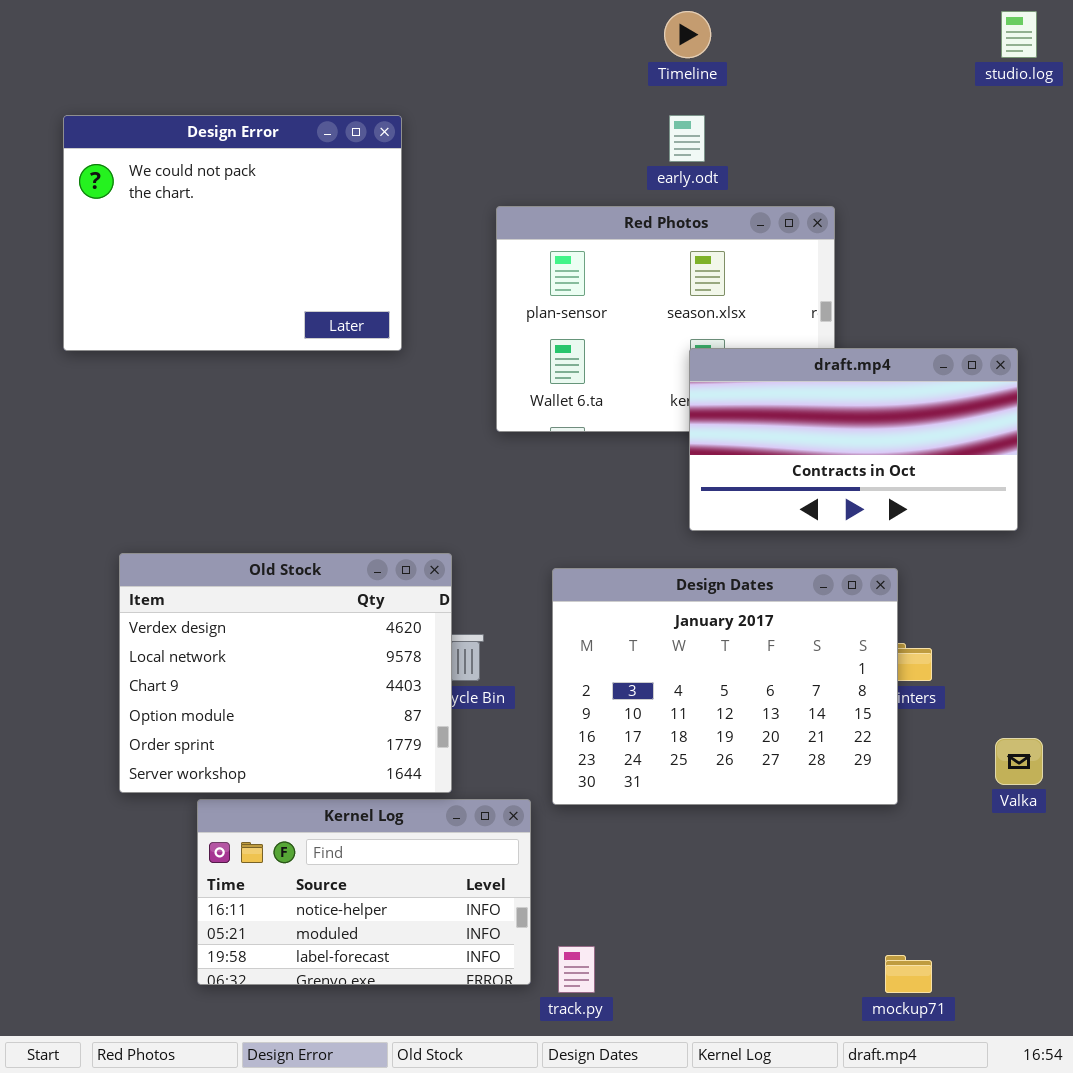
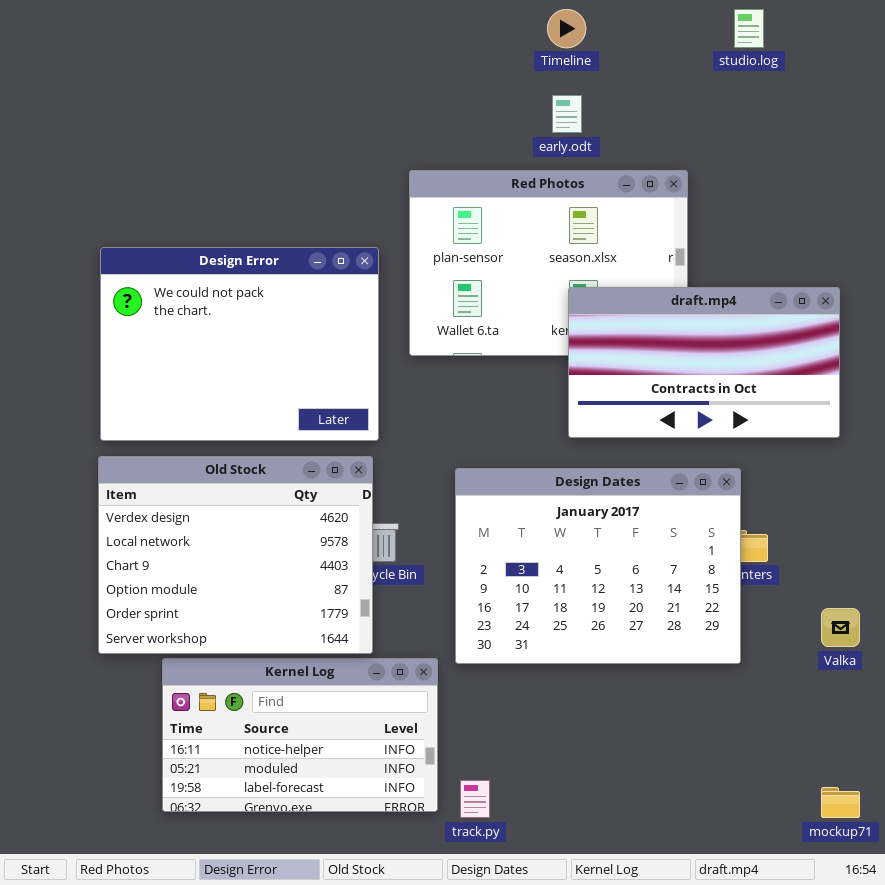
studio.log: [1001,11,1037,58] -> [734,9,764,48], moved
Design Error: [63,115,402,351] -> [100,247,379,441], moved
mockup71: [885,955,932,993] -> [821,787,860,818], moved

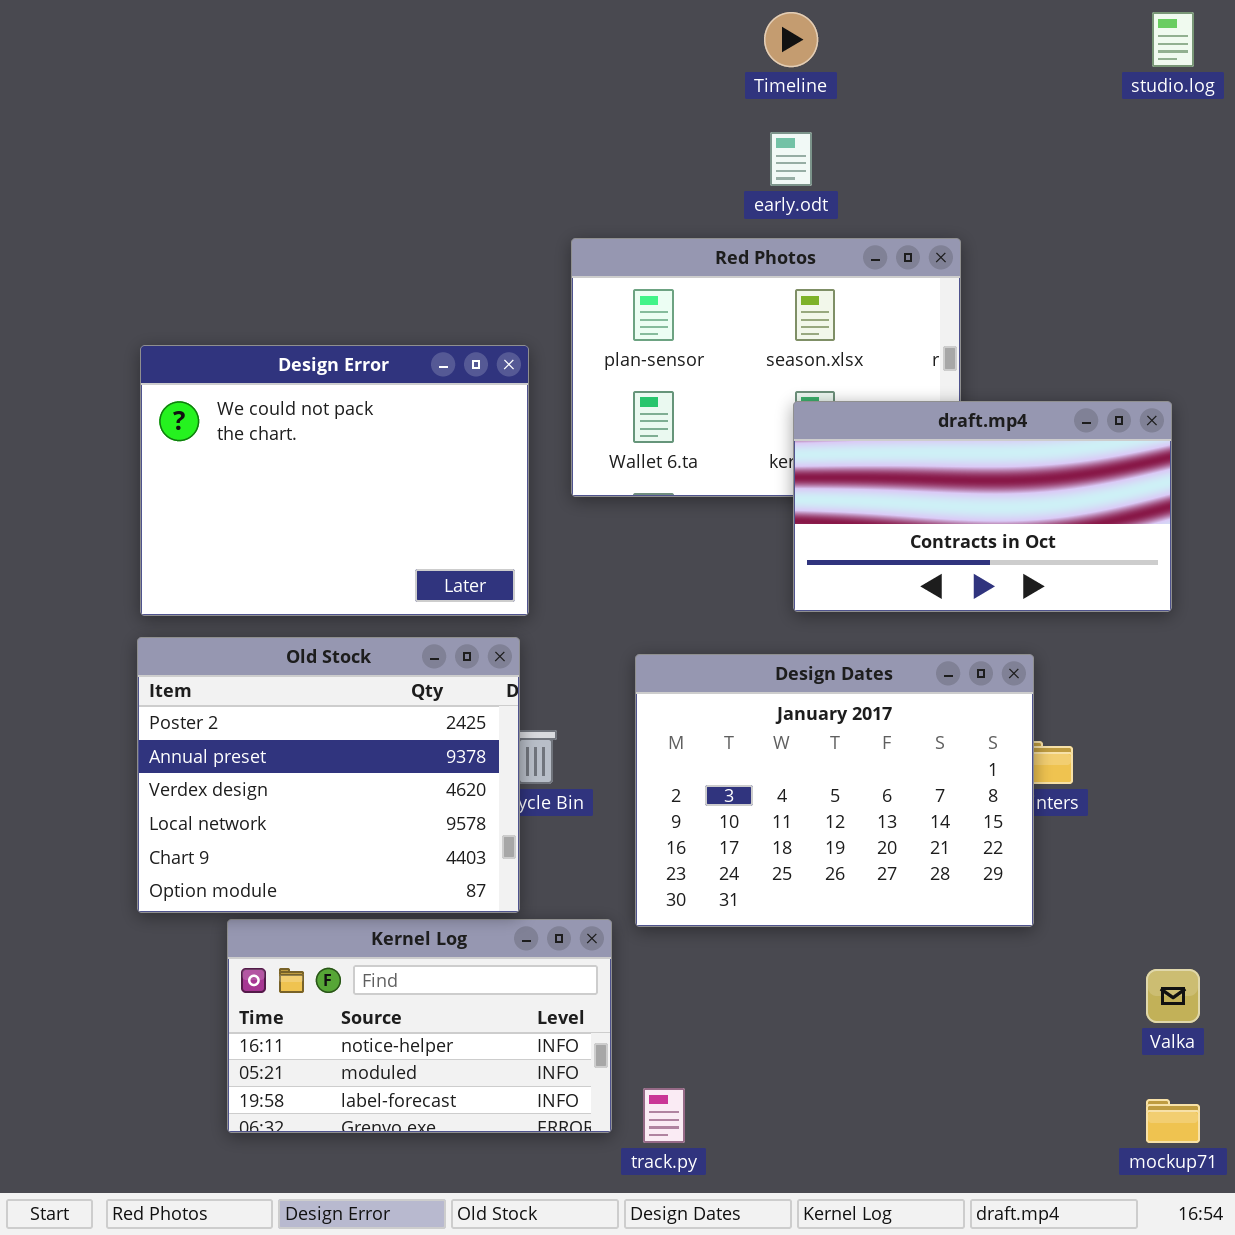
studio.log: [734,9,764,48] -> [1152,12,1194,67], moved
Old Stock: [98,456,373,654] -> [137,637,520,913], scrolled up 2 rows
Valka: [821,608,860,647] -> [1146,969,1200,1023], moved

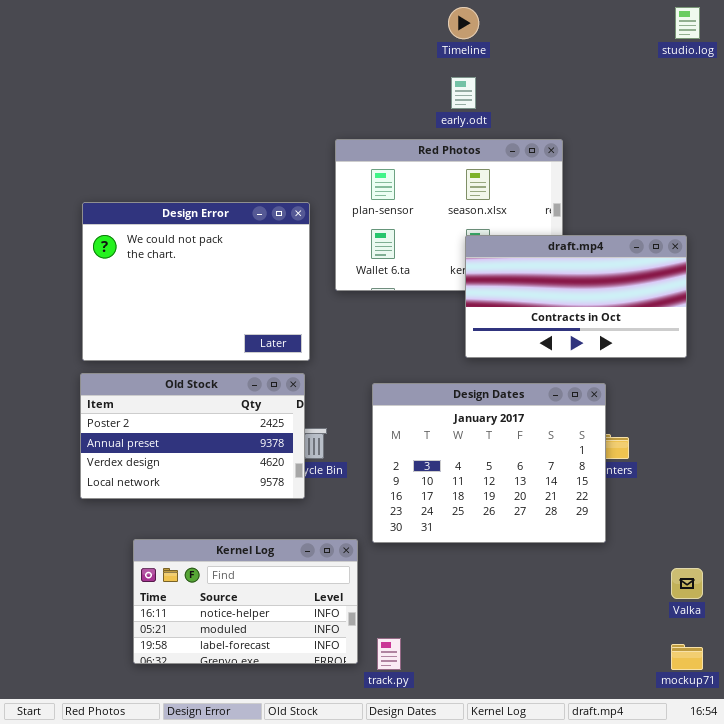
Old Stock: [137,637,520,913] -> [80,373,305,499], resized

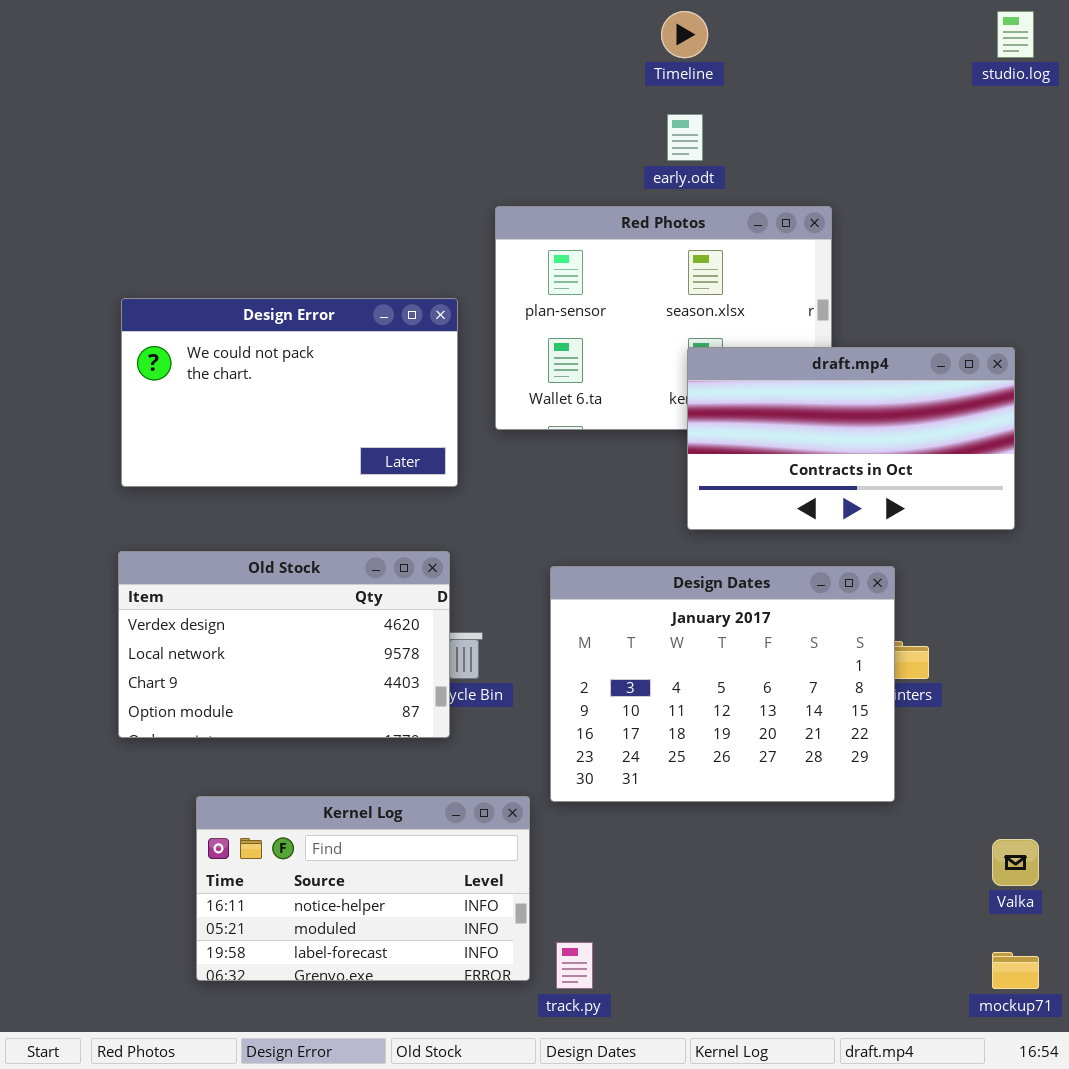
Design Error: [82,202,310,361] -> [121,298,458,487], resized
Old Stock: [80,373,305,499] -> [118,551,450,738], scrolled down 2 rows

